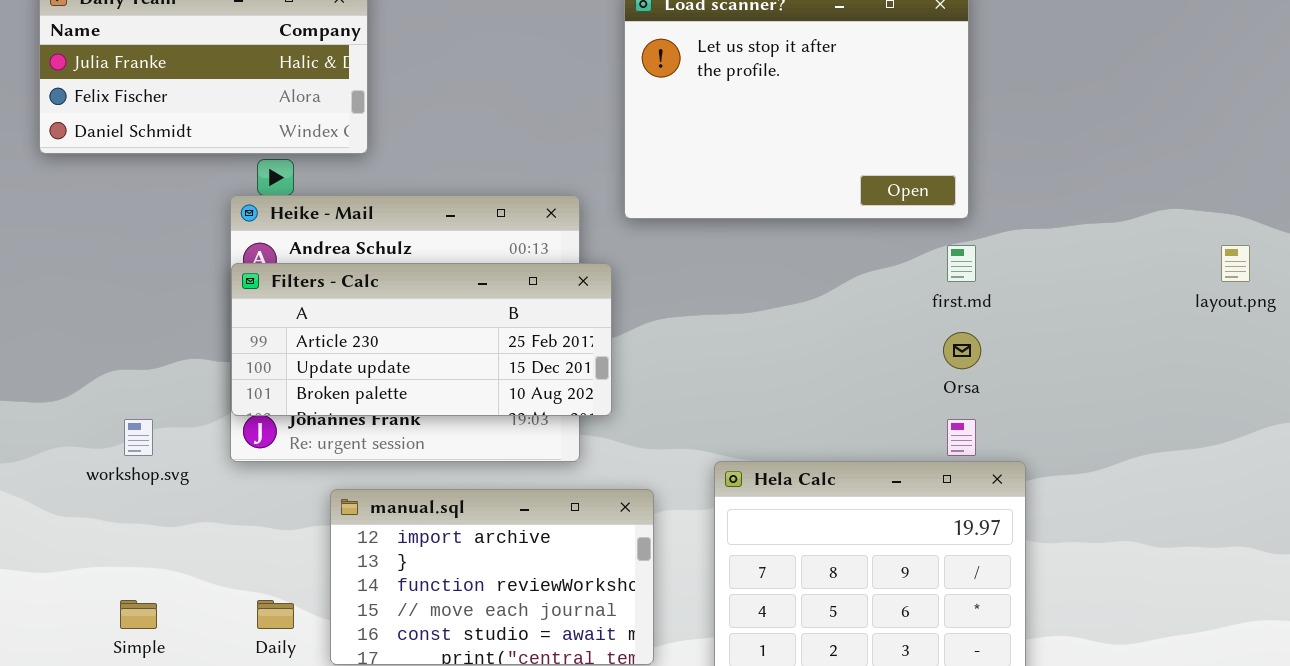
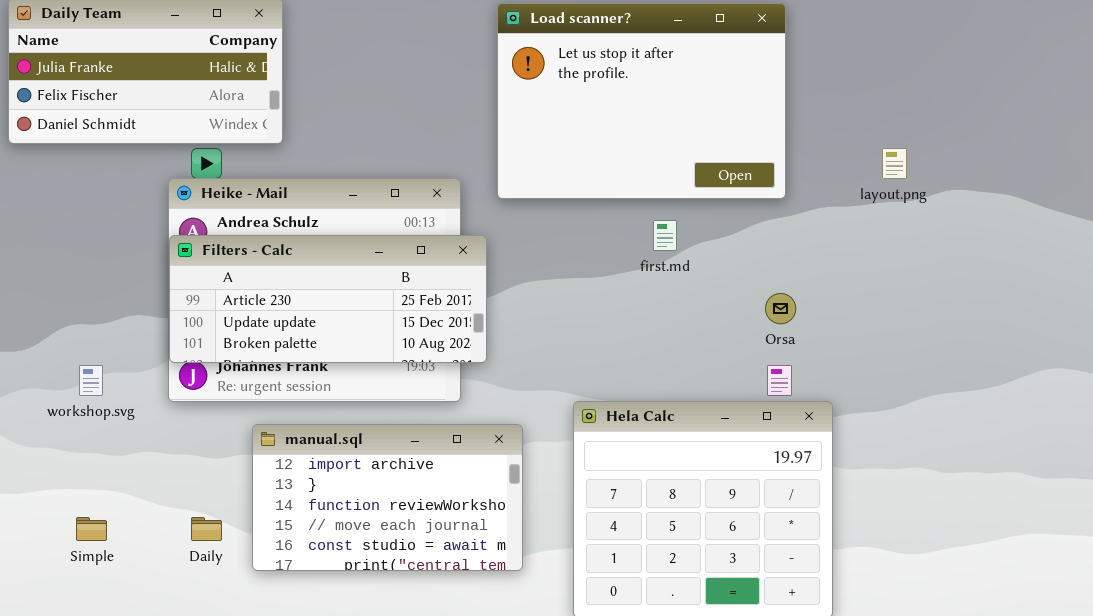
first.md: [947,245,976,282] -> [653,220,677,251], moved
layout.png: [1221,245,1250,282] -> [882,148,907,179], moved

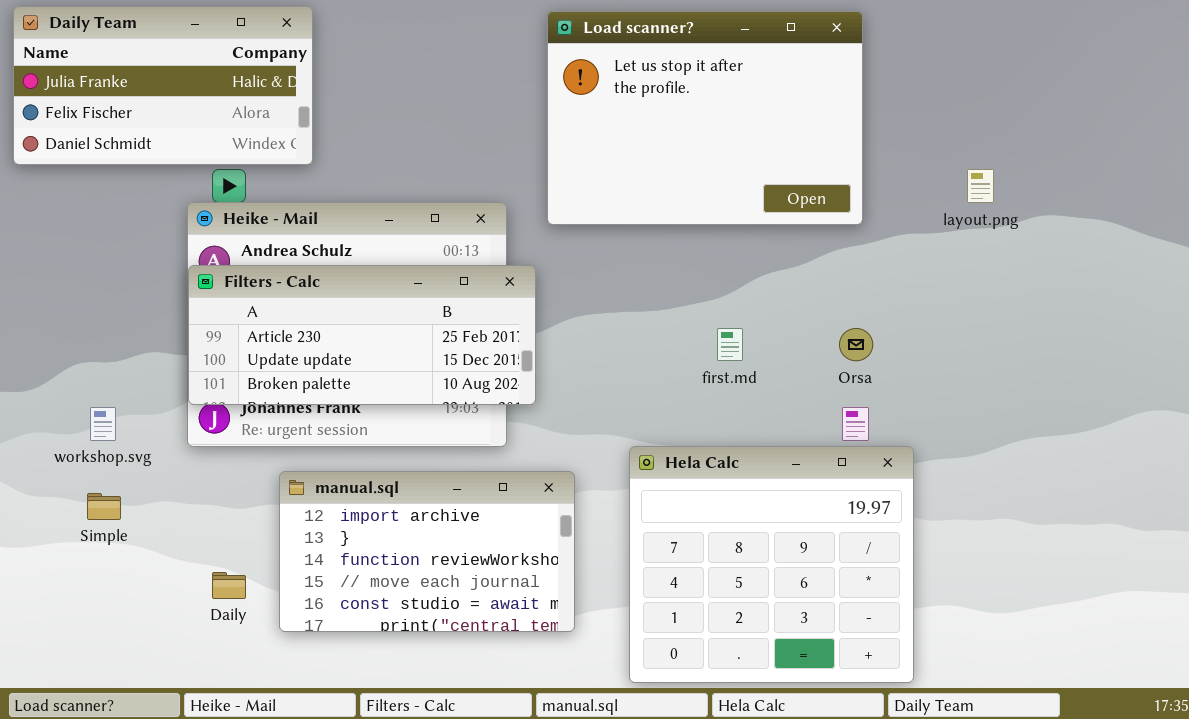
first.md: [653,220,677,251] -> [717,328,743,361], moved
Simple: [76,517,107,541] -> [87,493,121,520], moved

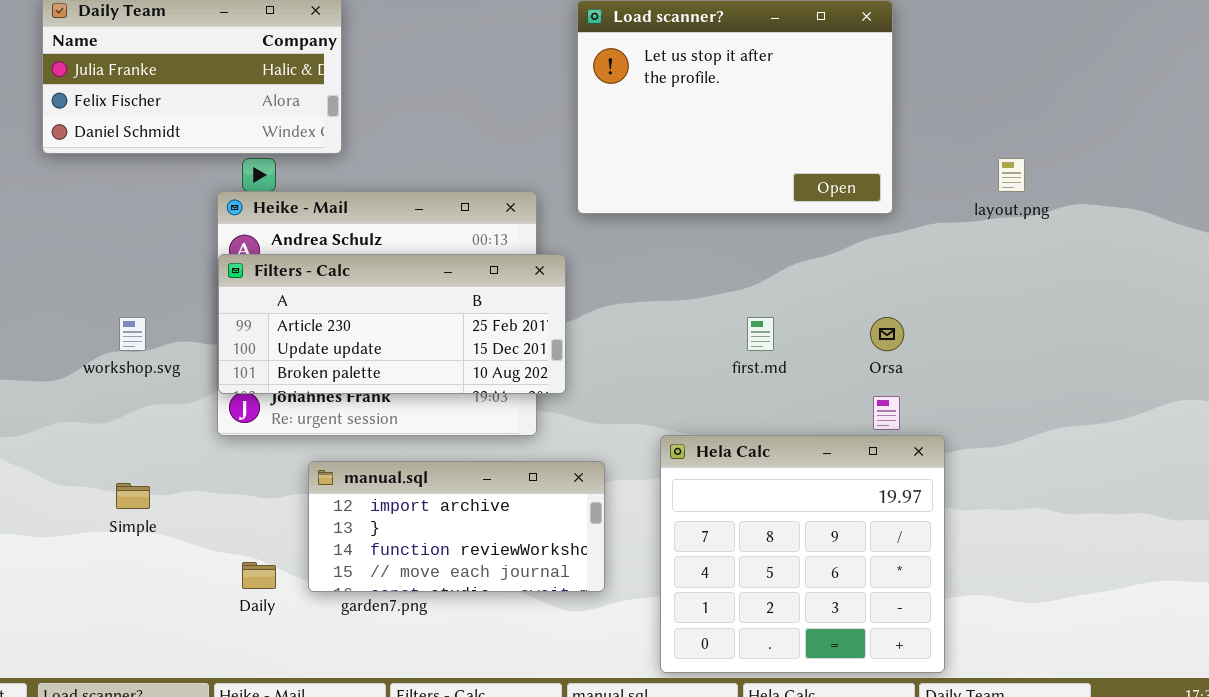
workshop.svg: [90,407,116,441] -> [119,317,146,351], moved
manual.sql: [279,471,575,632] -> [308,461,605,592], resized

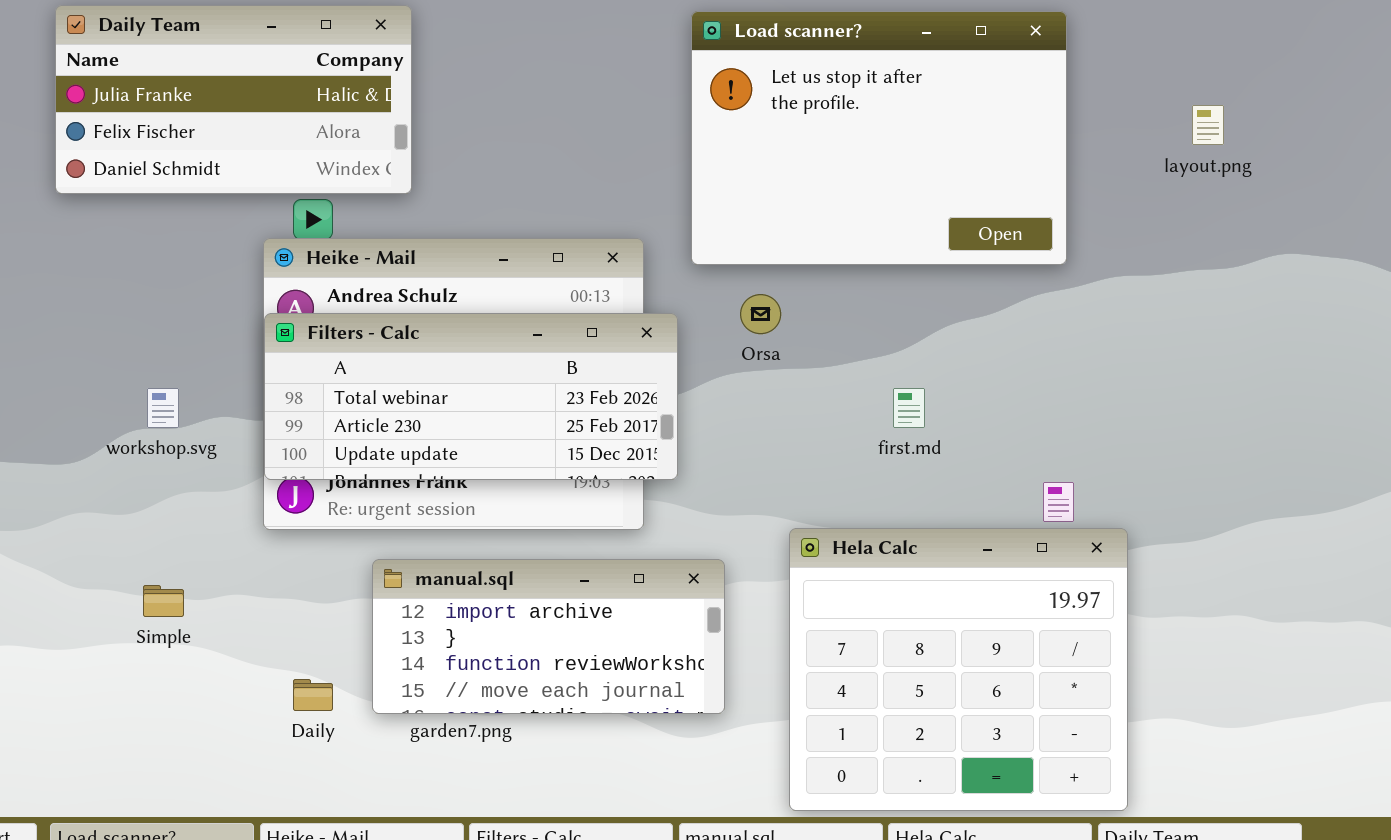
layout.png: [998,158,1025,192] -> [1192,105,1224,145], moved
Filters - Calc: [218,254,566,394] -> [264,313,678,480], scrolled up 1 row
Orsa: [870,317,904,351] -> [740,294,781,334], moved

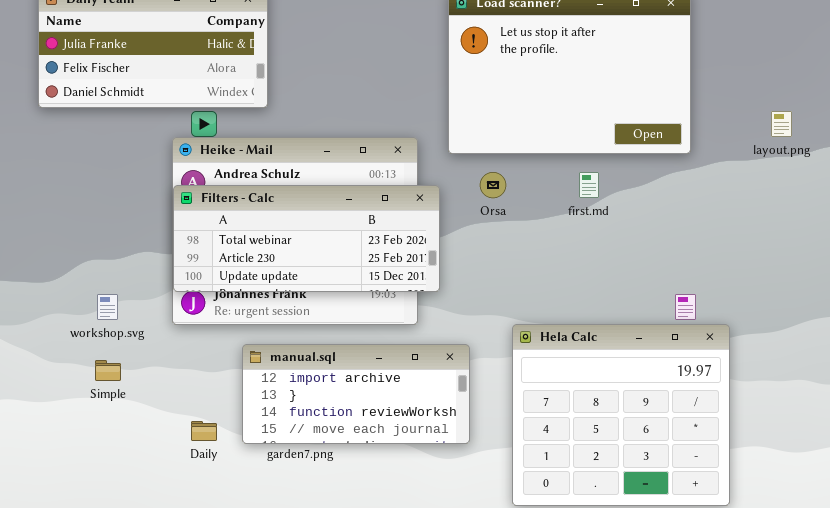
layout.png: [1192,105,1224,145] -> [771,111,792,137], moved
workshop.svg: [147,388,179,428] -> [97,294,118,320], moved
first.md: [893,388,925,428] -> [579,172,599,198], moved

